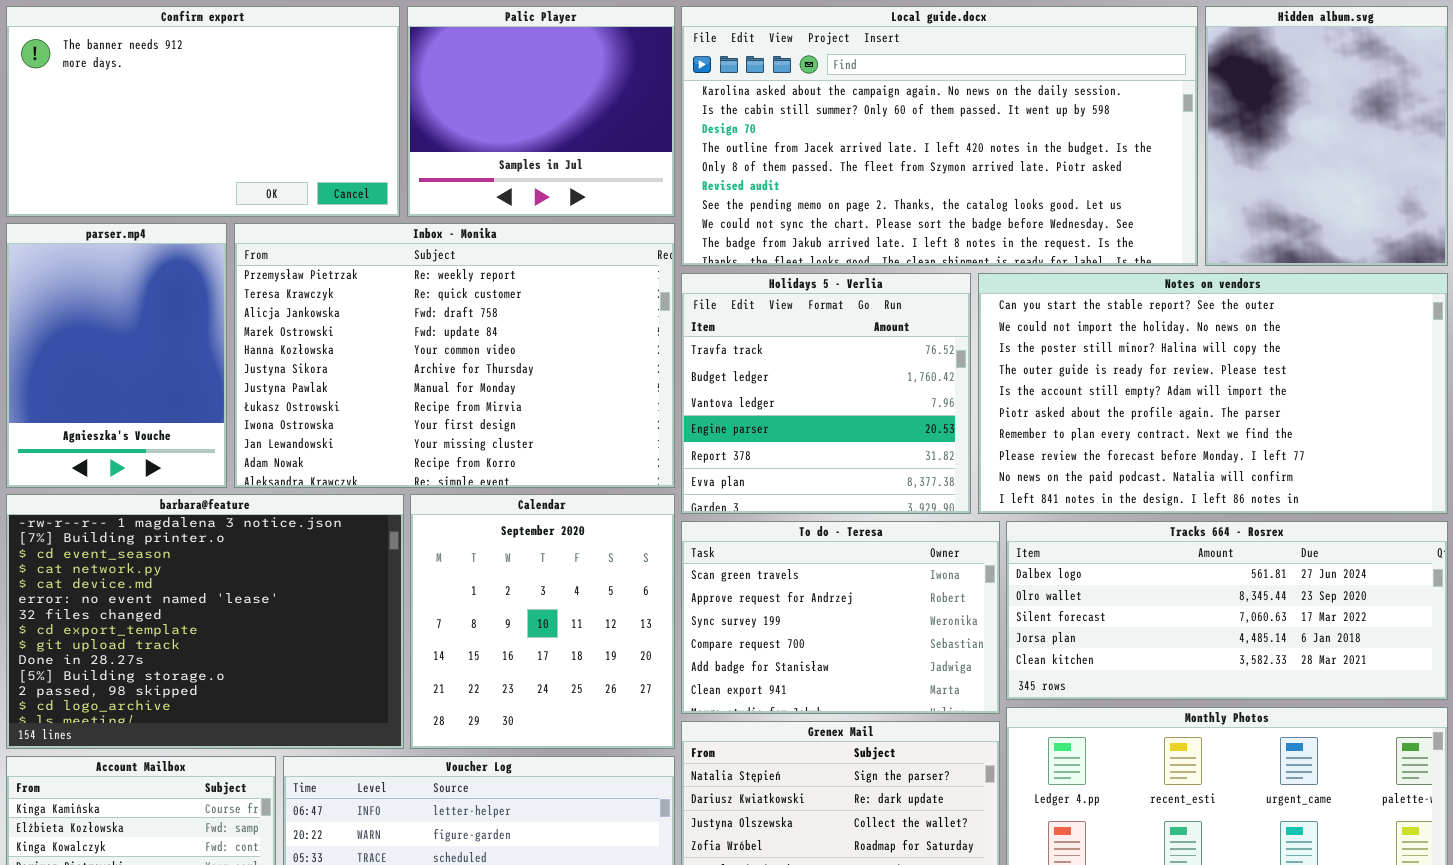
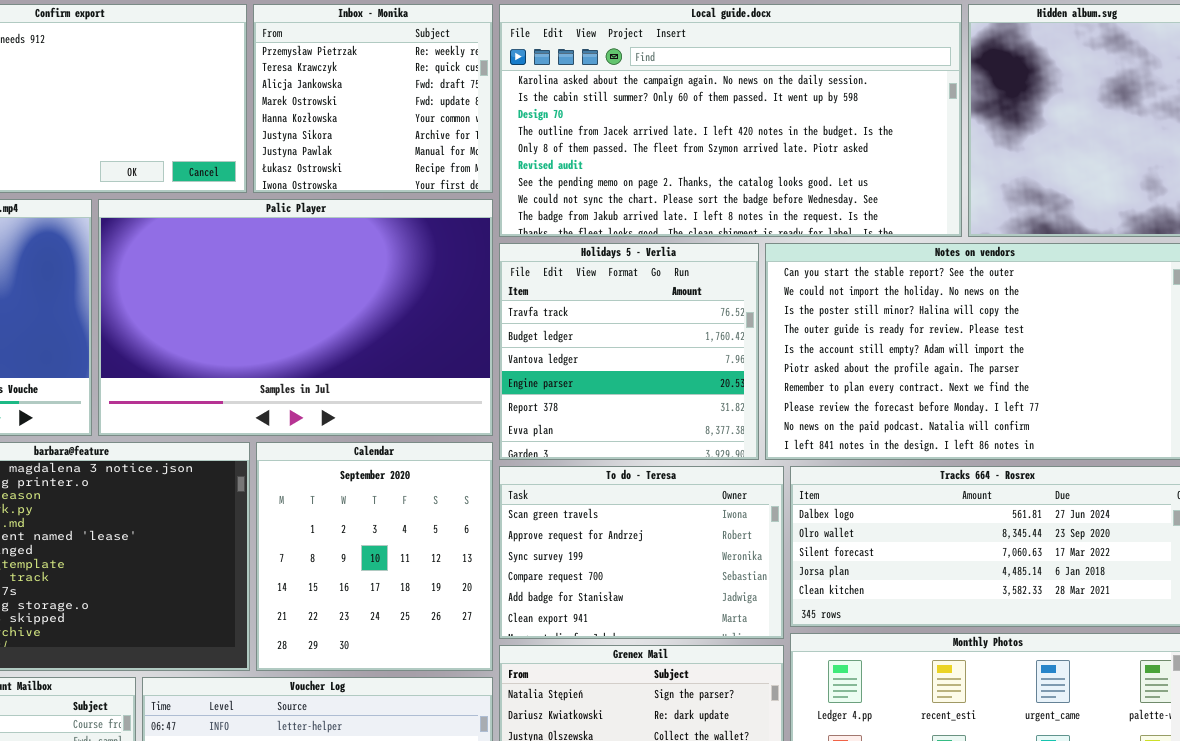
Palic Player: [407,6,675,217] -> [98,199,493,436], moved, resized
Inbox - Monika: [234,223,675,488] -> [253,4,493,193], moved, resized

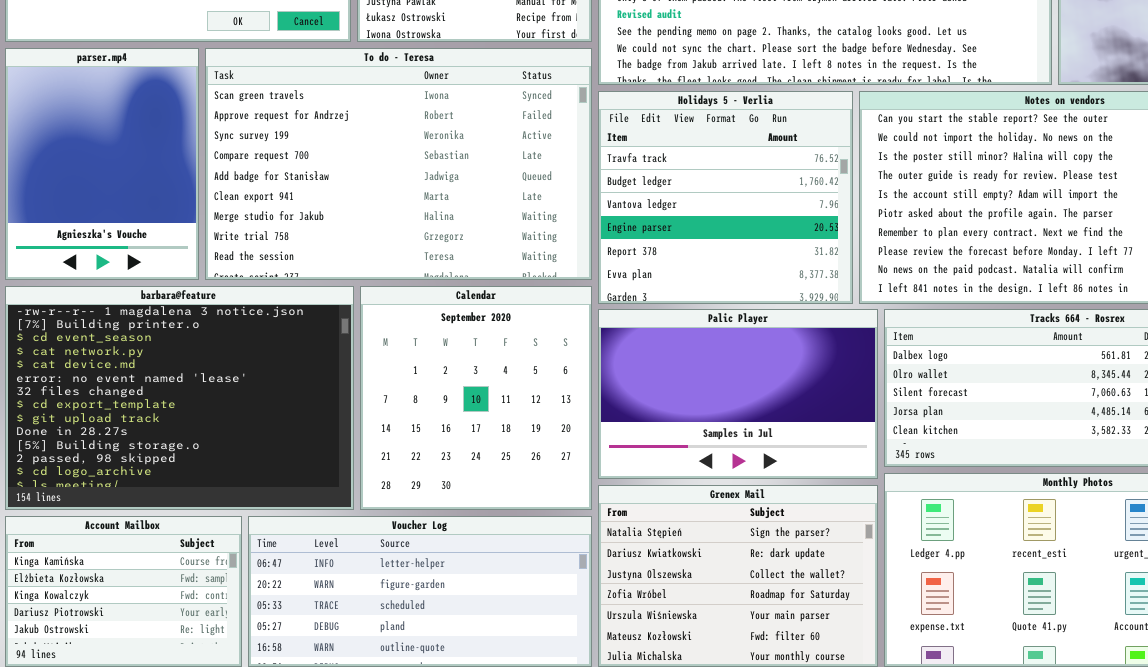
Palic Player: [98,199,493,436] -> [598,309,878,479], moved, resized
To do - Teresa: [499,466,784,639] -> [205,48,592,280], moved, resized

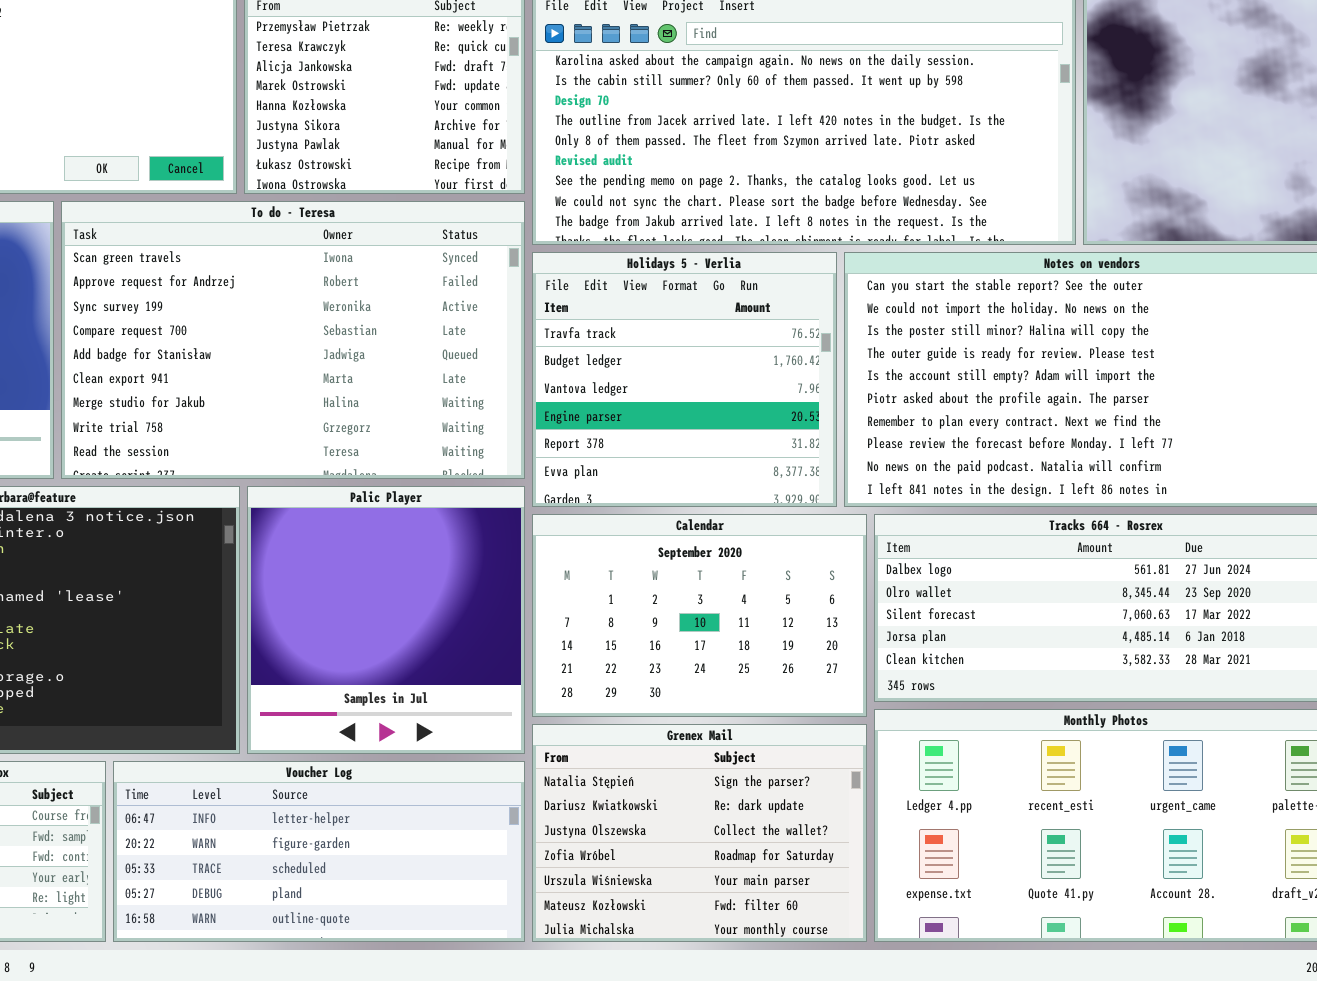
Calendar: [360,286,592,510] -> [532,514,867,717], moved, resized
Palic Player: [598,309,878,479] -> [247,486,525,754], moved, resized

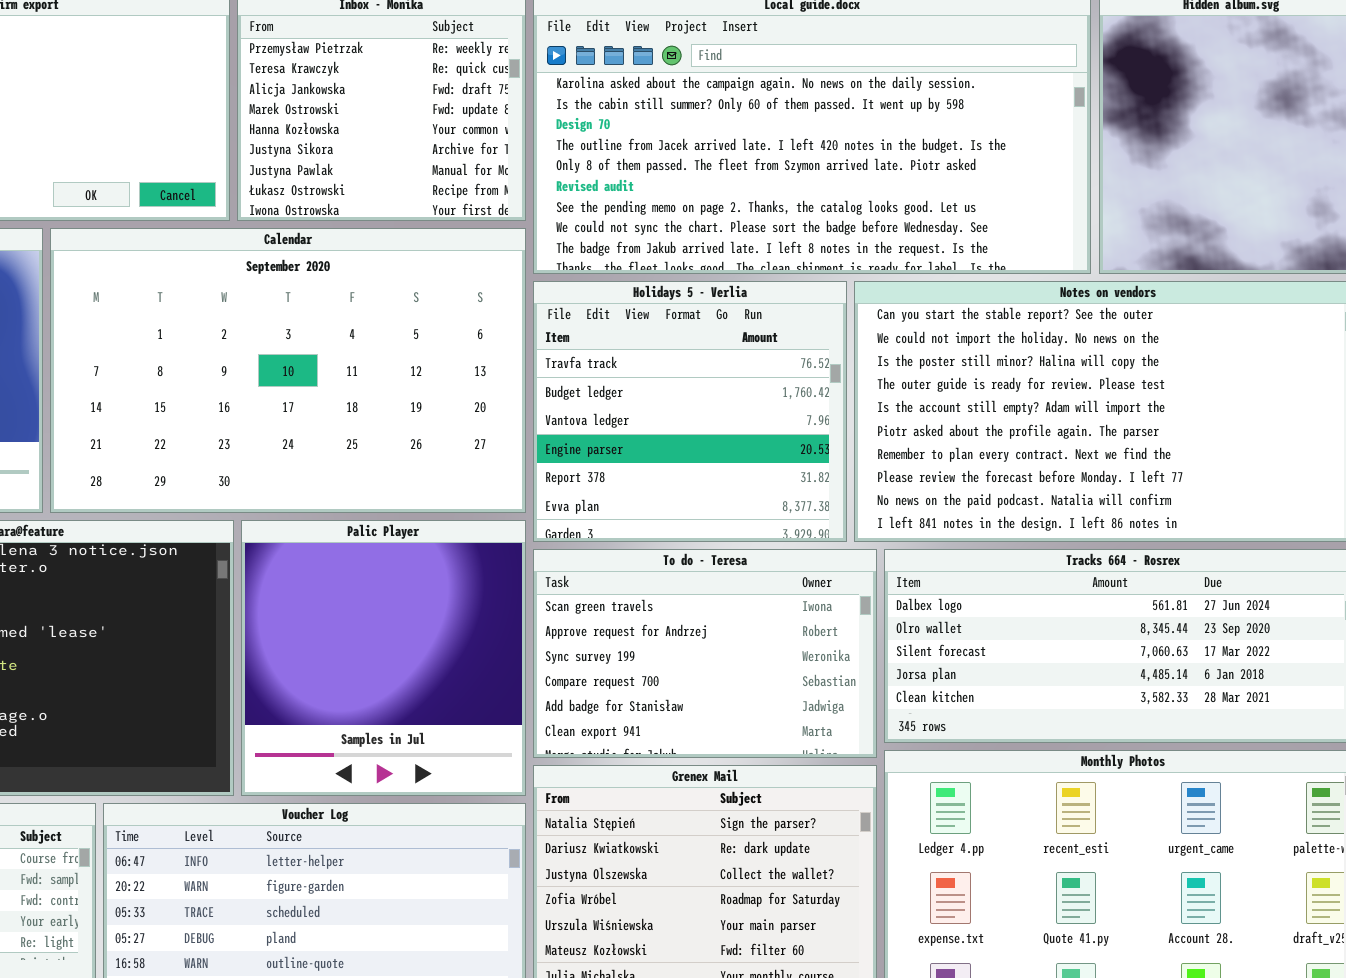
To do - Teresa: [61,201,525,479] -> [533,549,877,758], moved, resized
Calendar: [532,514,867,717] -> [50,228,526,513], moved, resized

